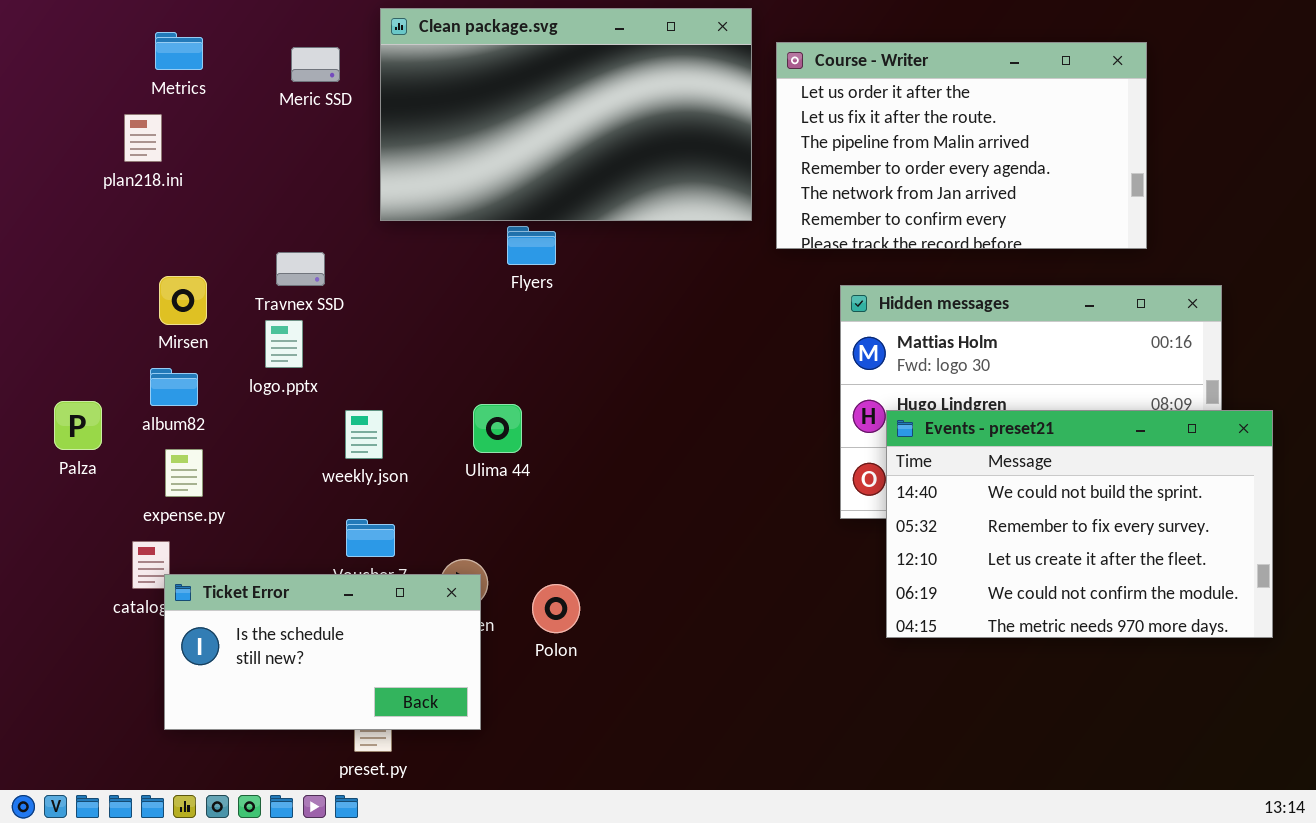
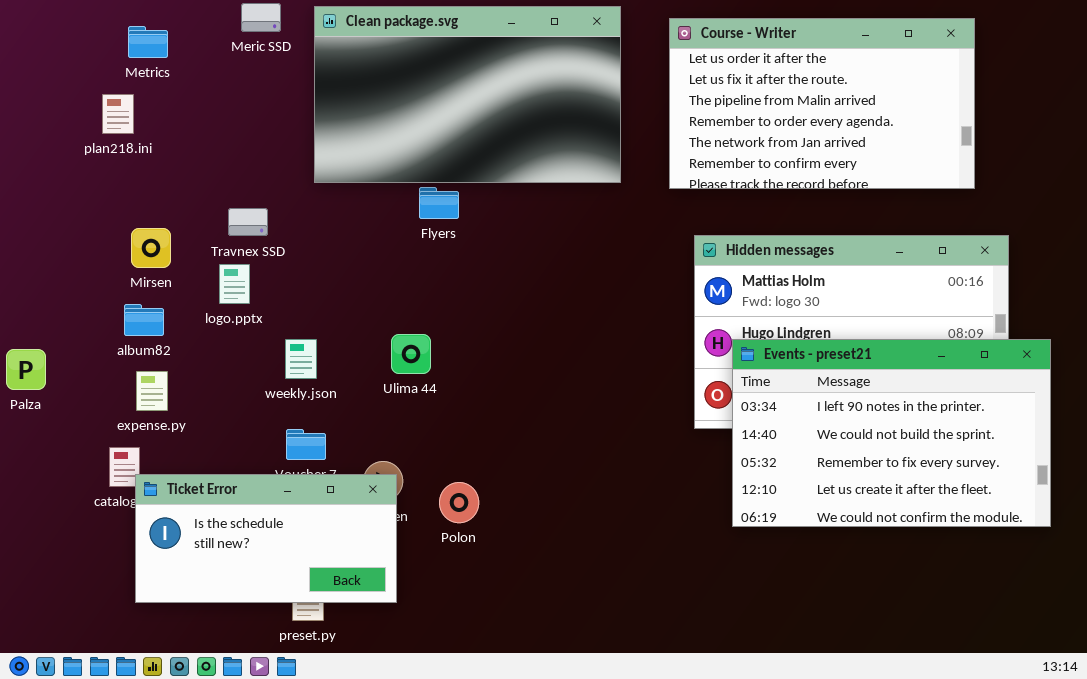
Course - Writer: [776,42,1147,249] -> [669,18,975,189], moved
Meric SSD: [291,47,340,82] -> [241,3,281,32], moved
Palza: [54,401,102,450] -> [6,349,46,390], moved
Events - preset21: [886,410,1273,638] -> [732,339,1051,527], scrolled up 1 row

